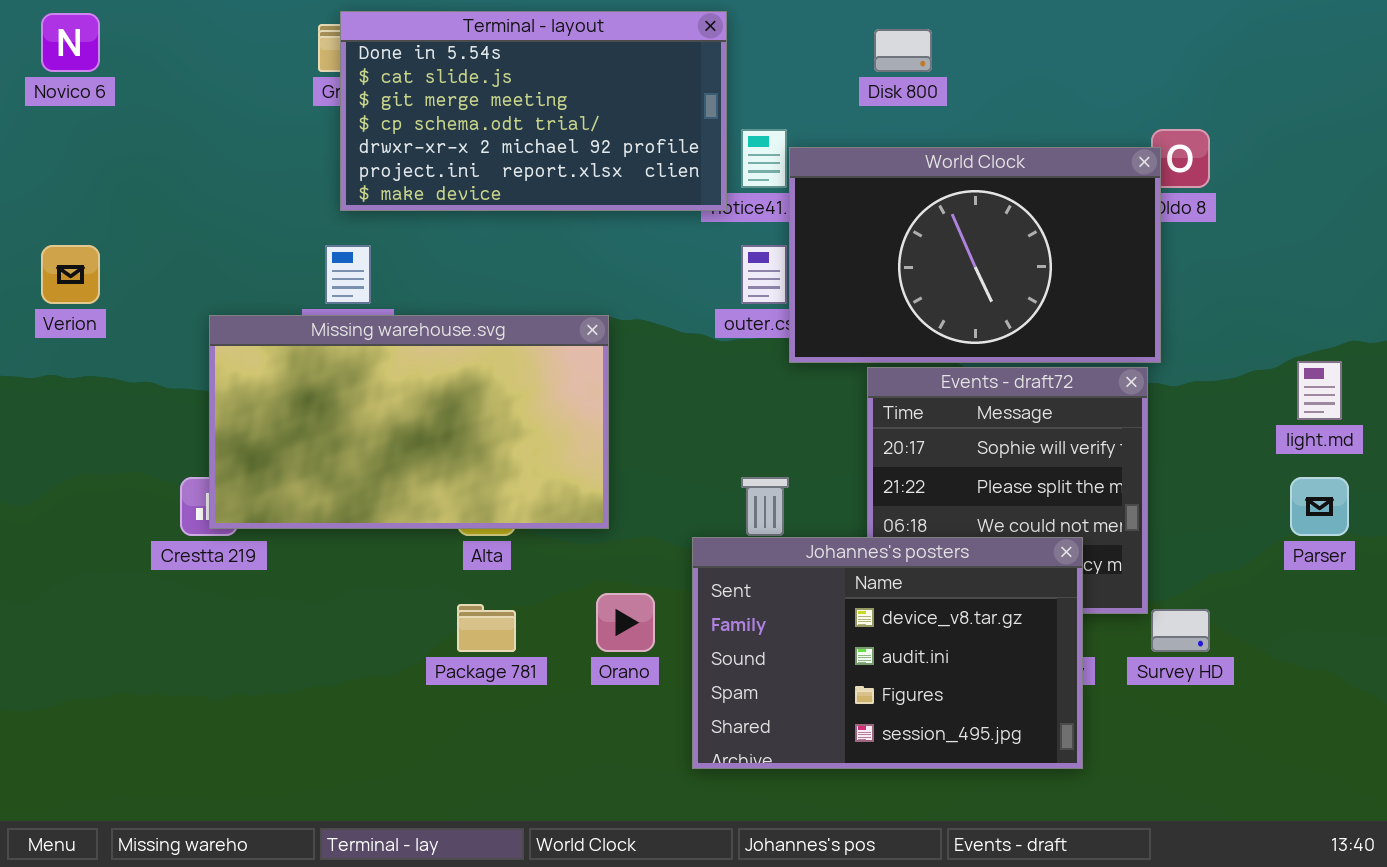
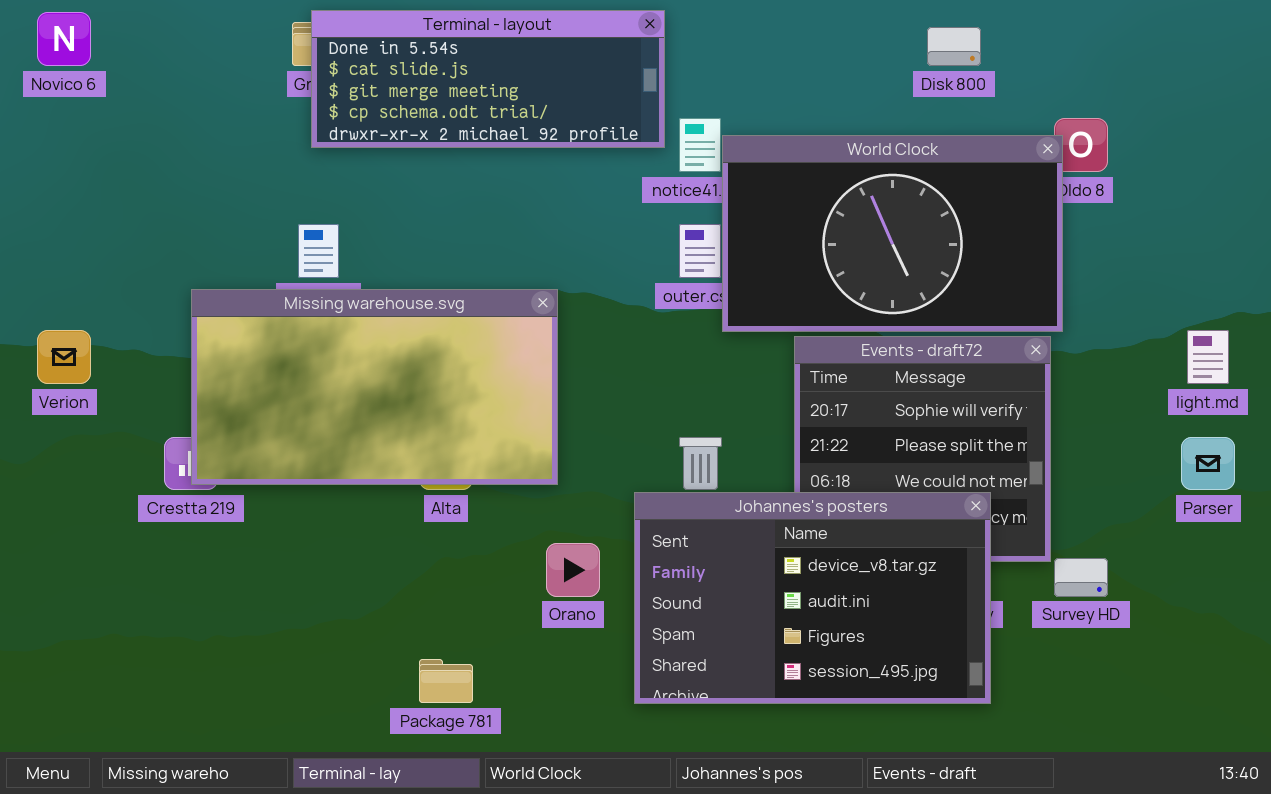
Terminal - layout: [340,11,727,211] -> [311,10,665,148], resized
Disk 800: [874,29,932,72] -> [927,27,981,66], moved
Verion: [41,245,100,304] -> [37,330,91,384], moved
Package 781: [457,604,516,652] -> [419,659,473,703], moved

